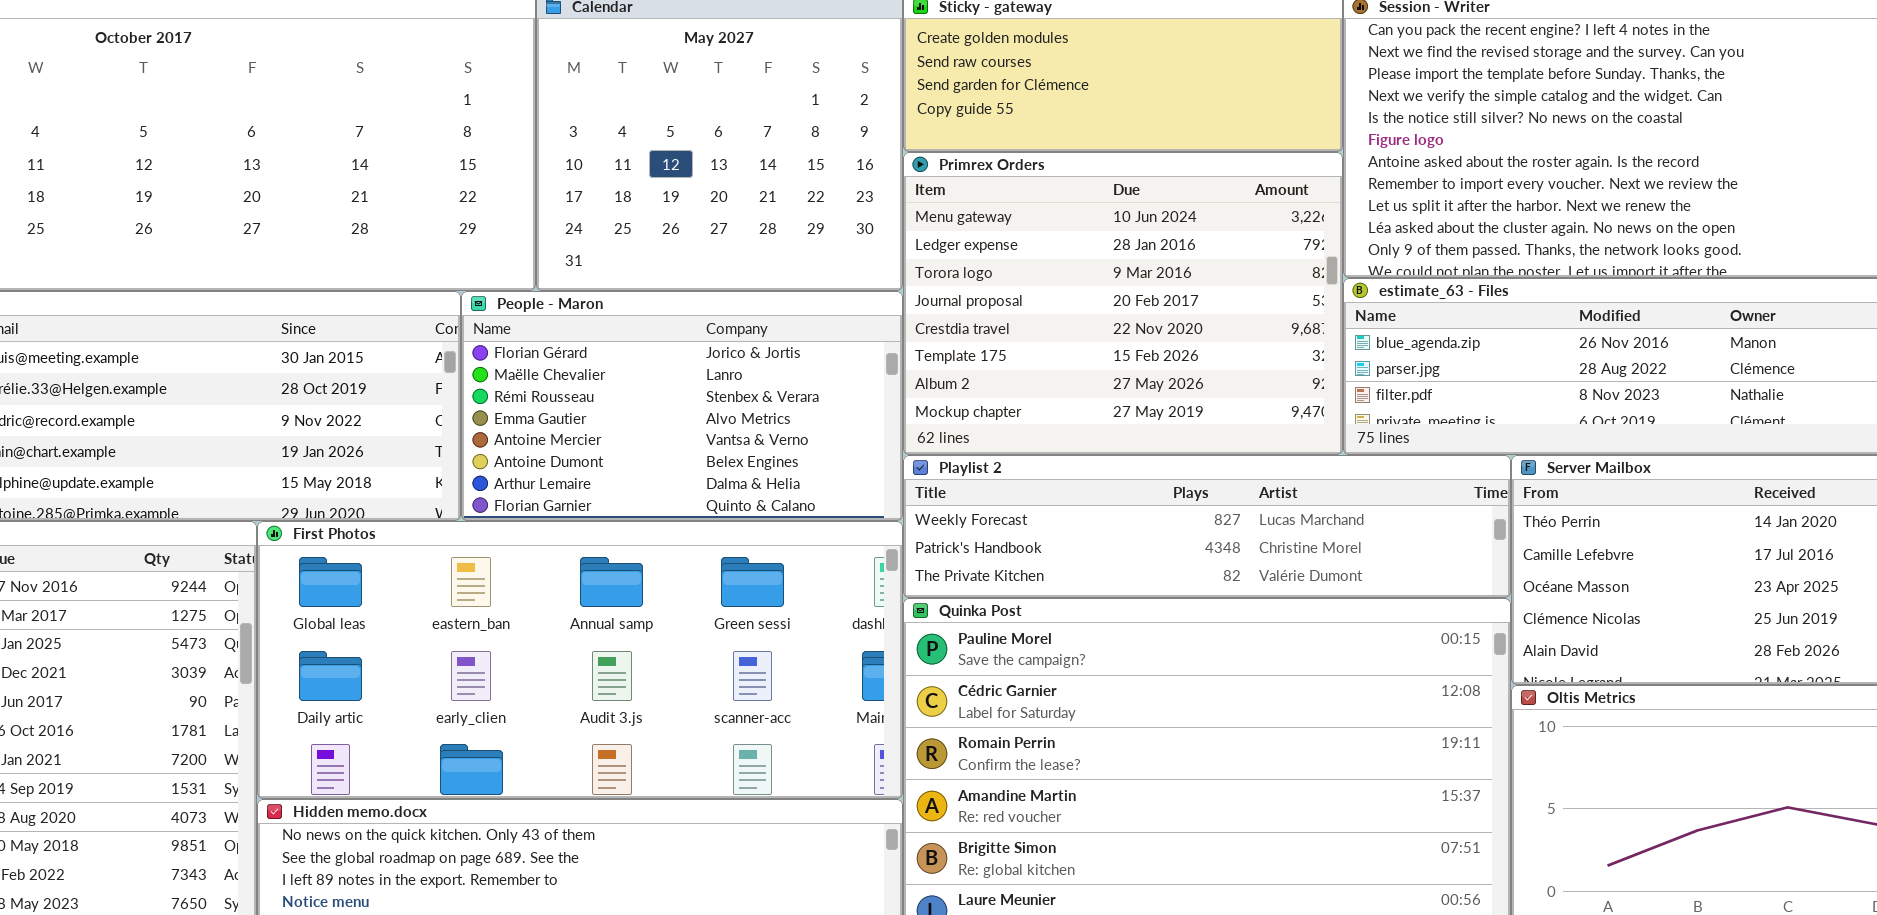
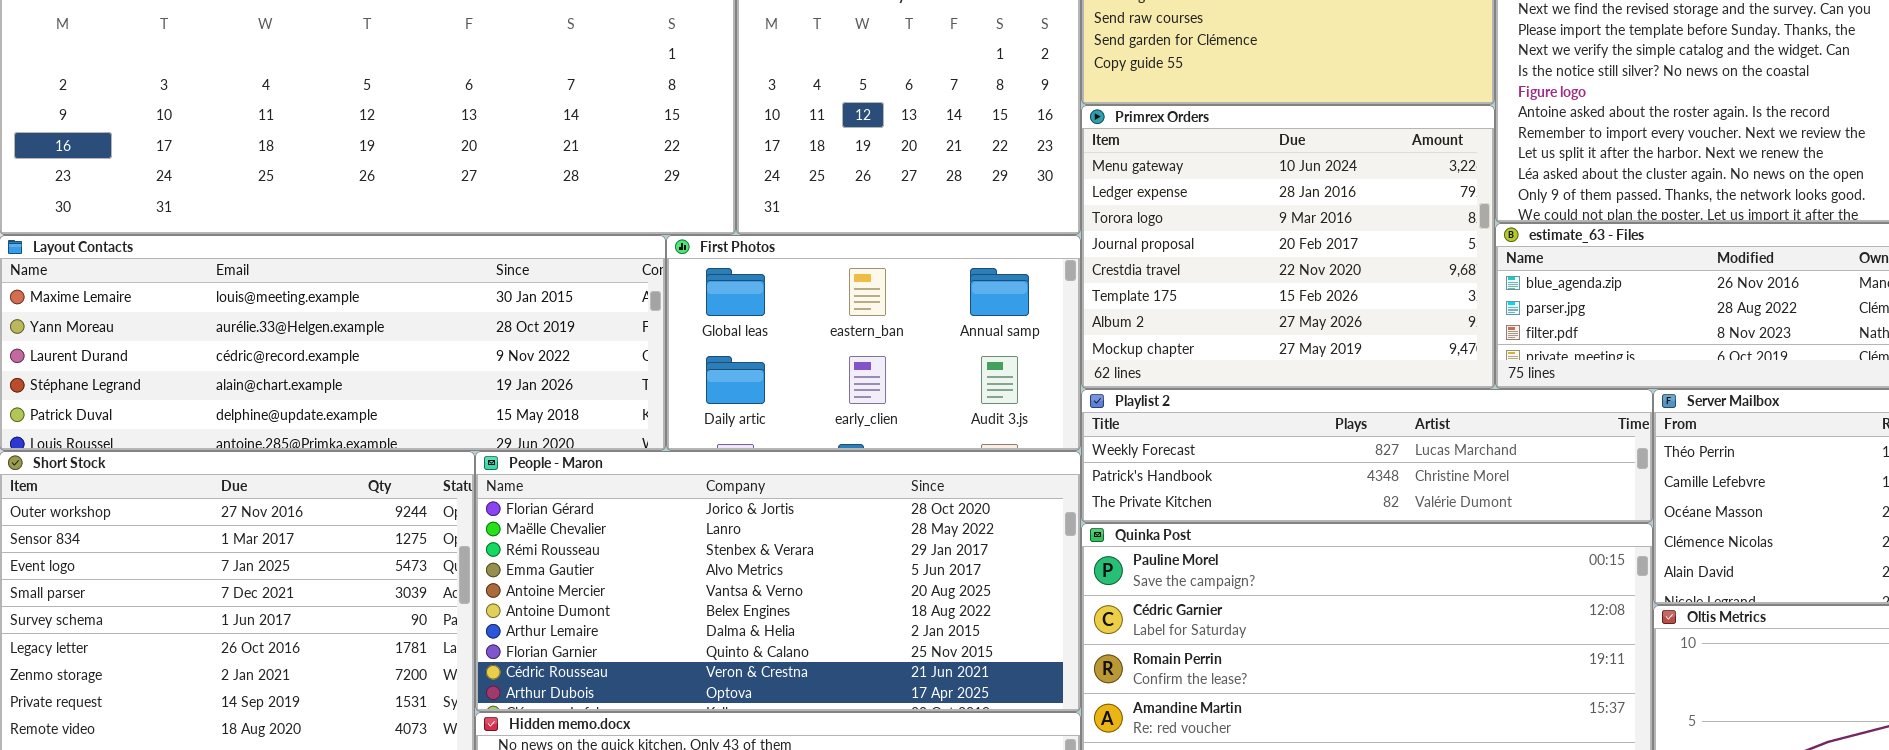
People - Maron: [461,291,903,521] -> [475,451,1081,712], moved, resized
First Photos: [257,521,903,799] -> [666,235,1081,451], moved, resized

